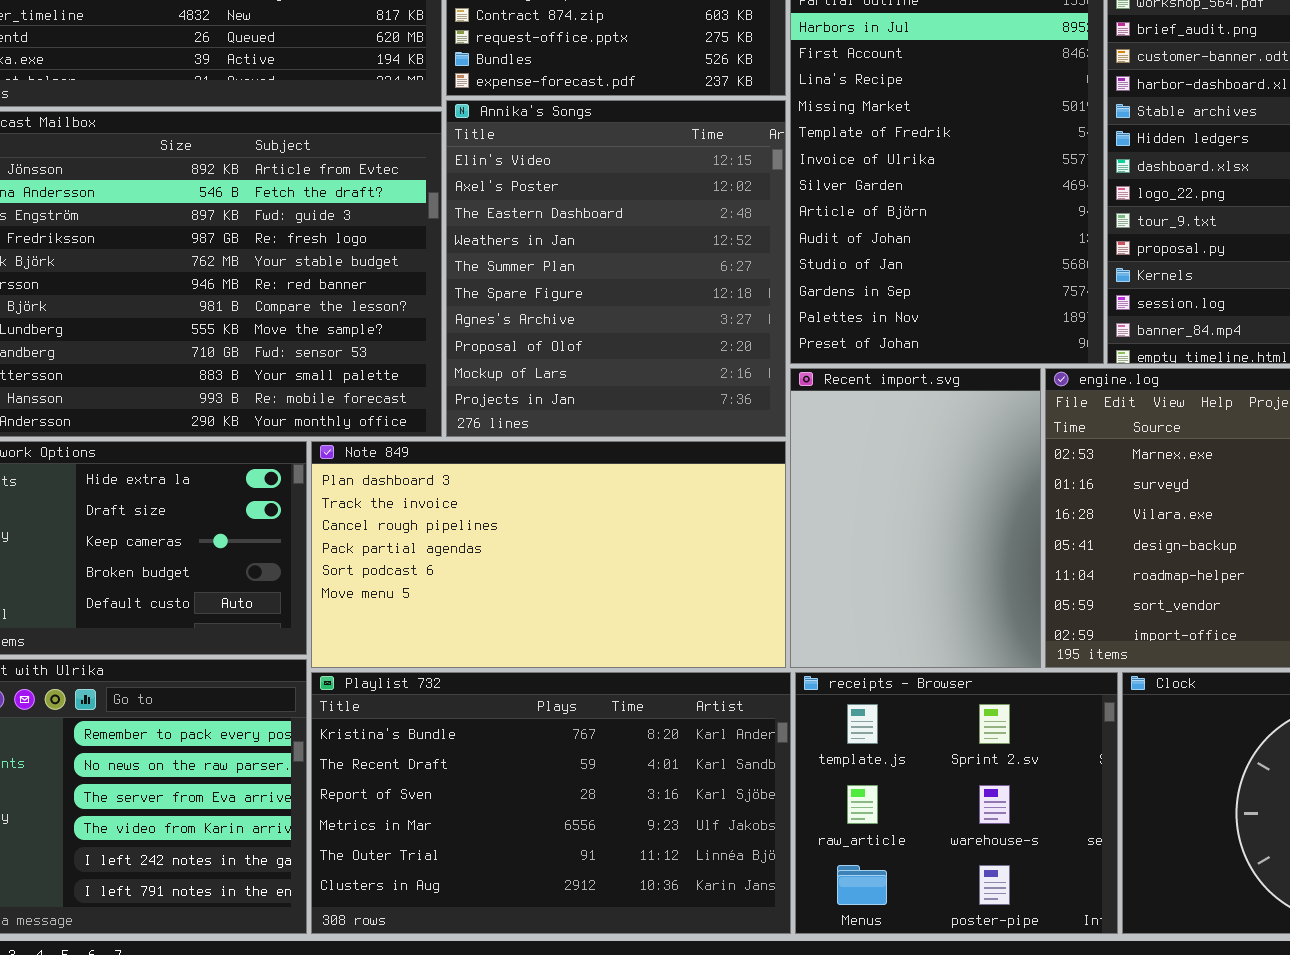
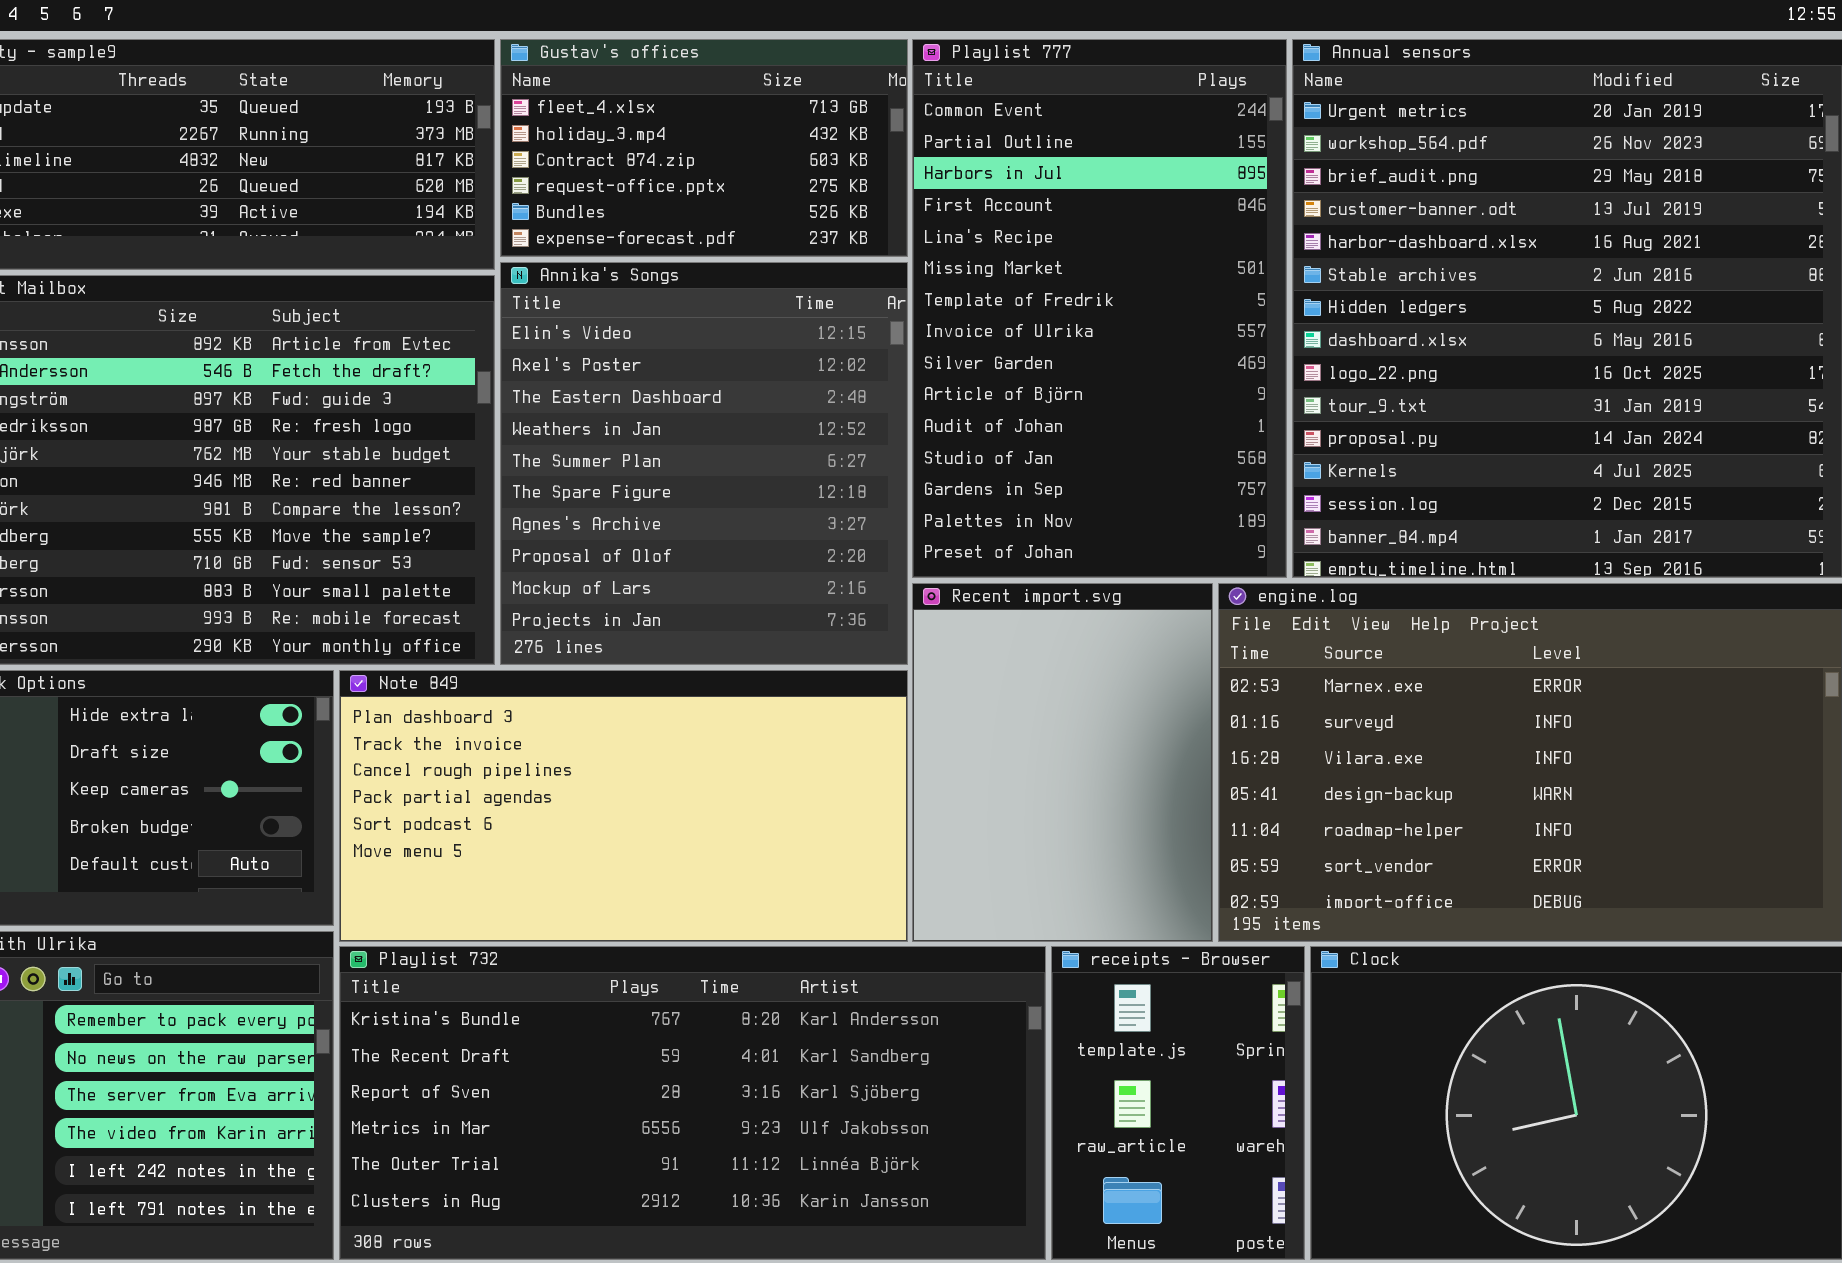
Playlist 732: [311,672,791,934] -> [339,946,1046,1260], resized
receipts - Browser: [795,672,1118,934] -> [1051,946,1305,1260], resized

